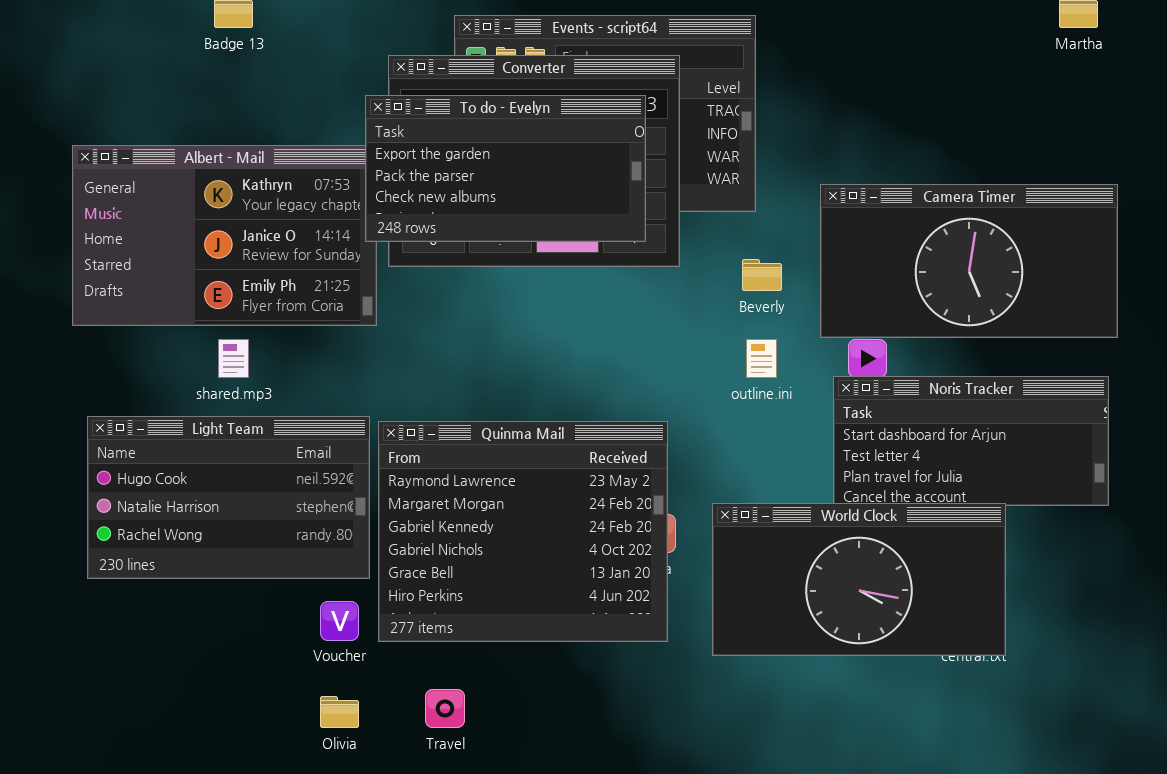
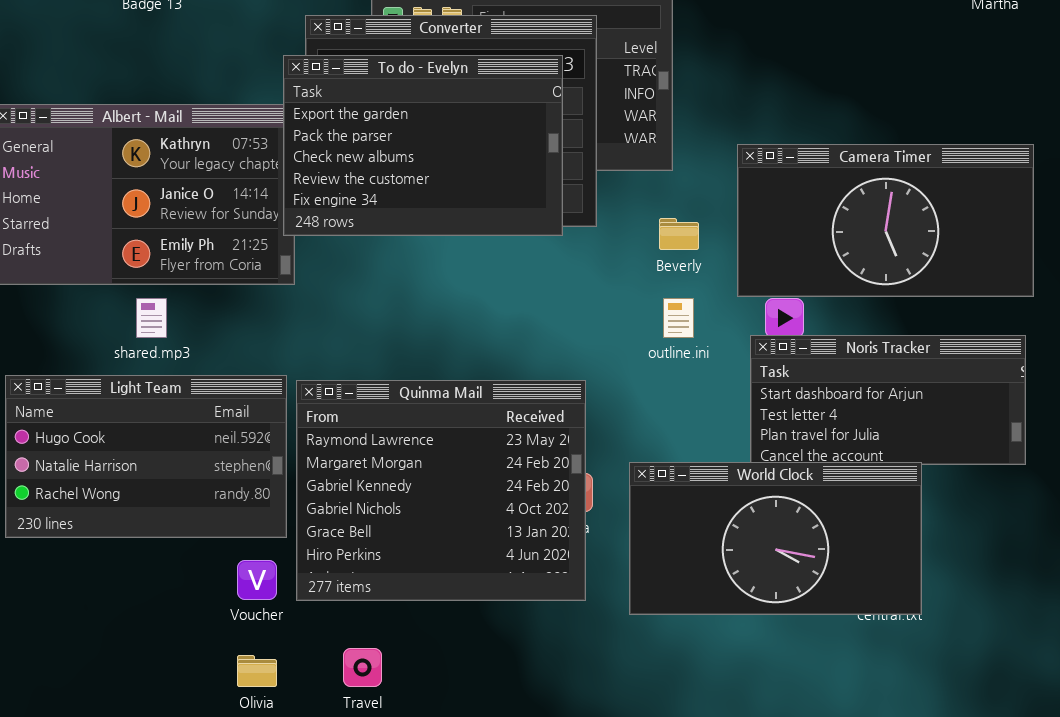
To do - Evelyn: [365,95,646,242] -> [283,55,563,236], resized

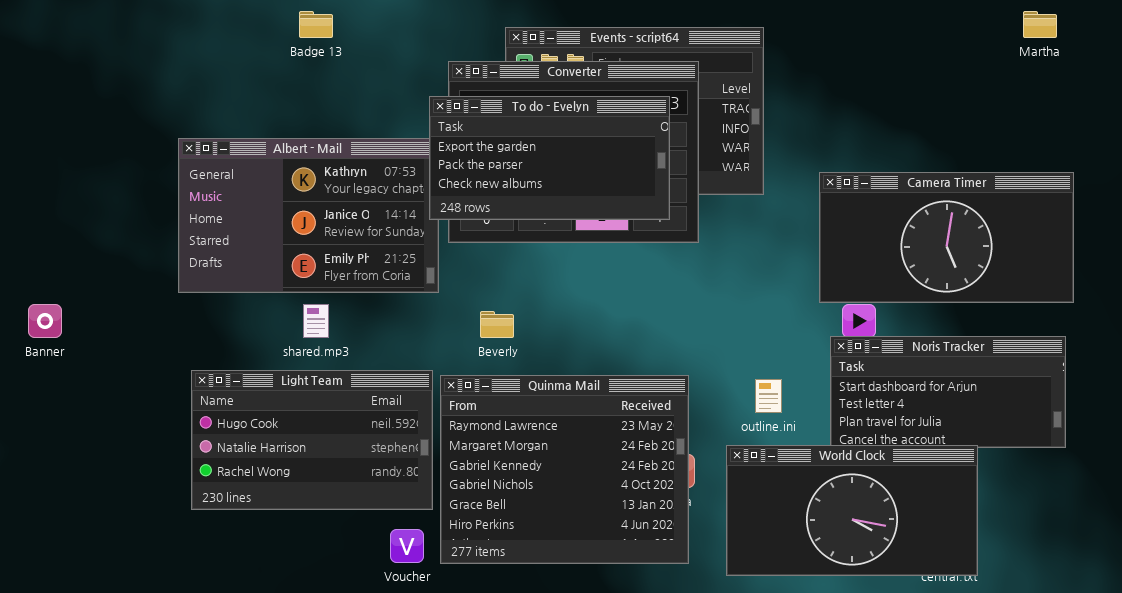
To do - Evelyn: [283,55,563,236] -> [429,96,670,220], resized
Beverly: [659,218,699,250] -> [480,311,514,338], moved
outline.ini: [663,298,694,338] -> [755,379,782,413], moved

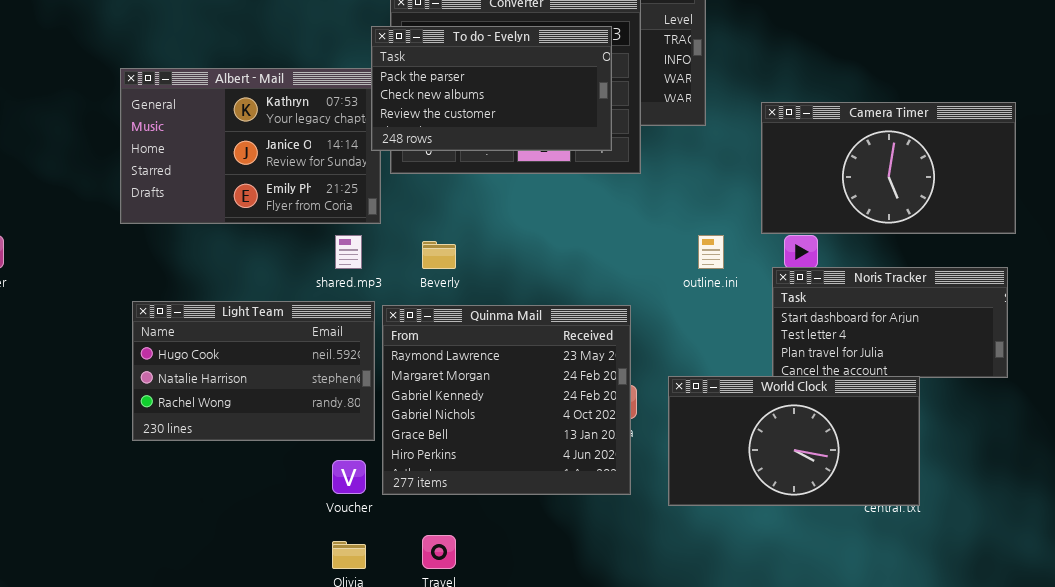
To do - Evelyn: [429,96,670,220] -> [371,26,612,151], scrolled down 1 row
shared.mp3: [303,304,329,338] -> [335,235,362,269], moved
outline.ini: [755,379,782,413] -> [698,235,724,269], moved

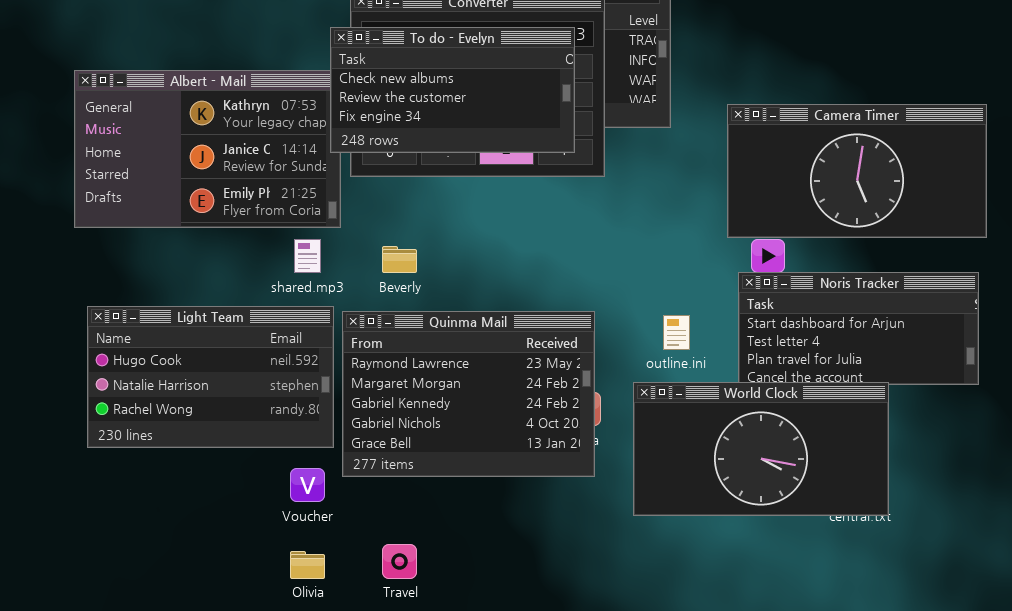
To do - Evelyn: [371,26,612,151] -> [330,27,575,153], scrolled down 1 row
outline.ini: [698,235,724,269] -> [663,315,690,350], moved
Quinma Mail: [382,305,631,495] -> [342,311,595,477], resized

